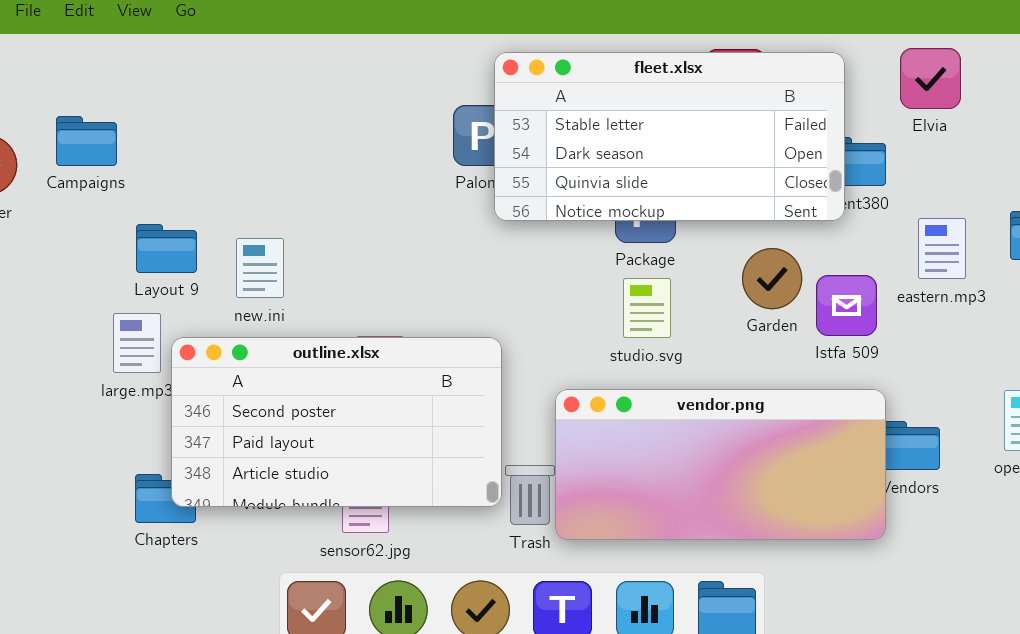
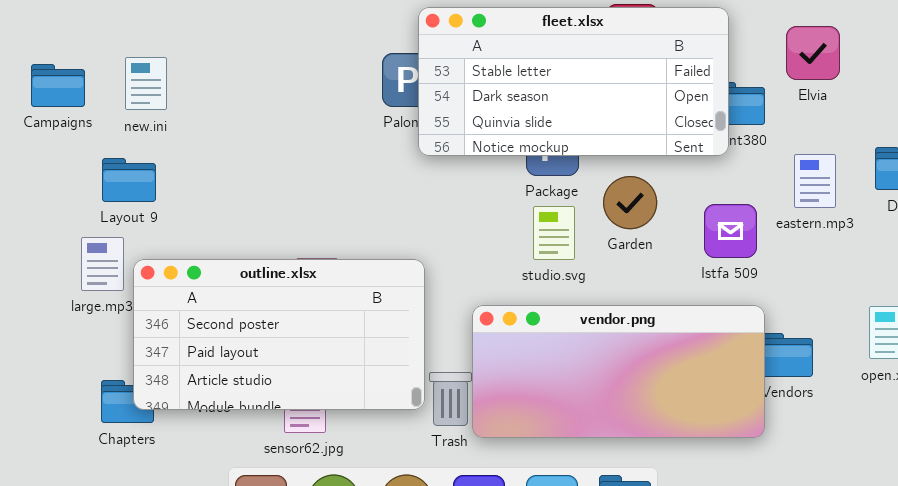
Elvia: [900,48,961,109] -> [786,26,840,80], moved
new.ini: [236,238,284,298] -> [125,57,167,110], moved
Garden: [742,248,802,309] -> [603,176,657,229], moved

